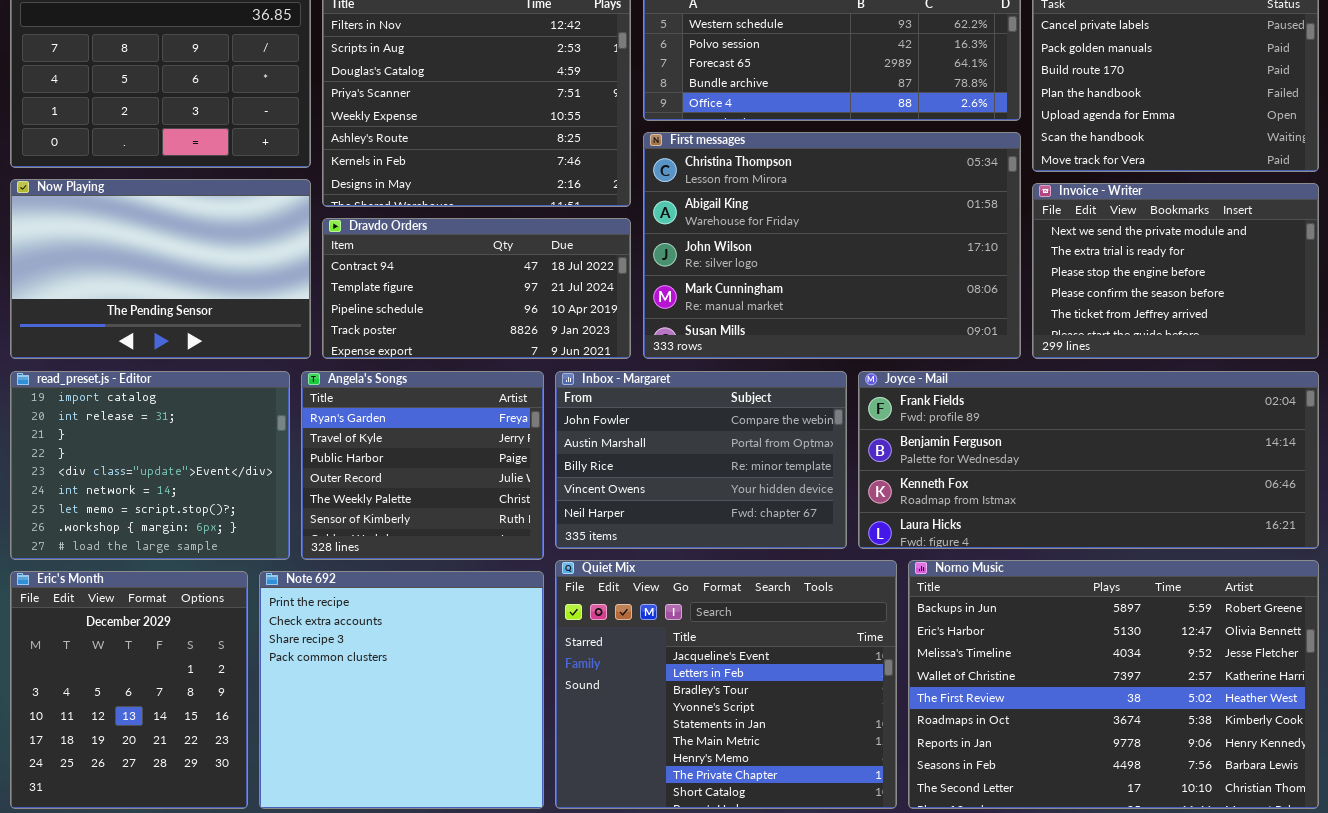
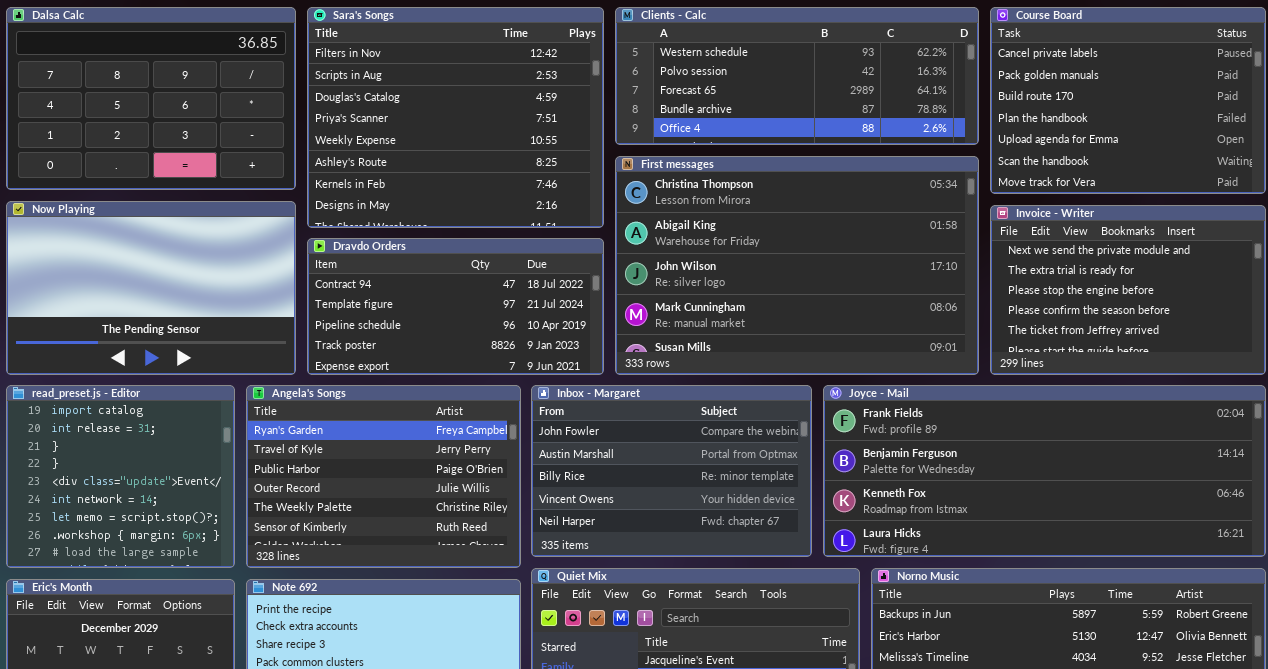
read_preset.js - Editor: [10,371,290,560] -> [6,385,235,568], resized
Angela's Songs: [301,371,544,560] -> [246,385,521,568], resized

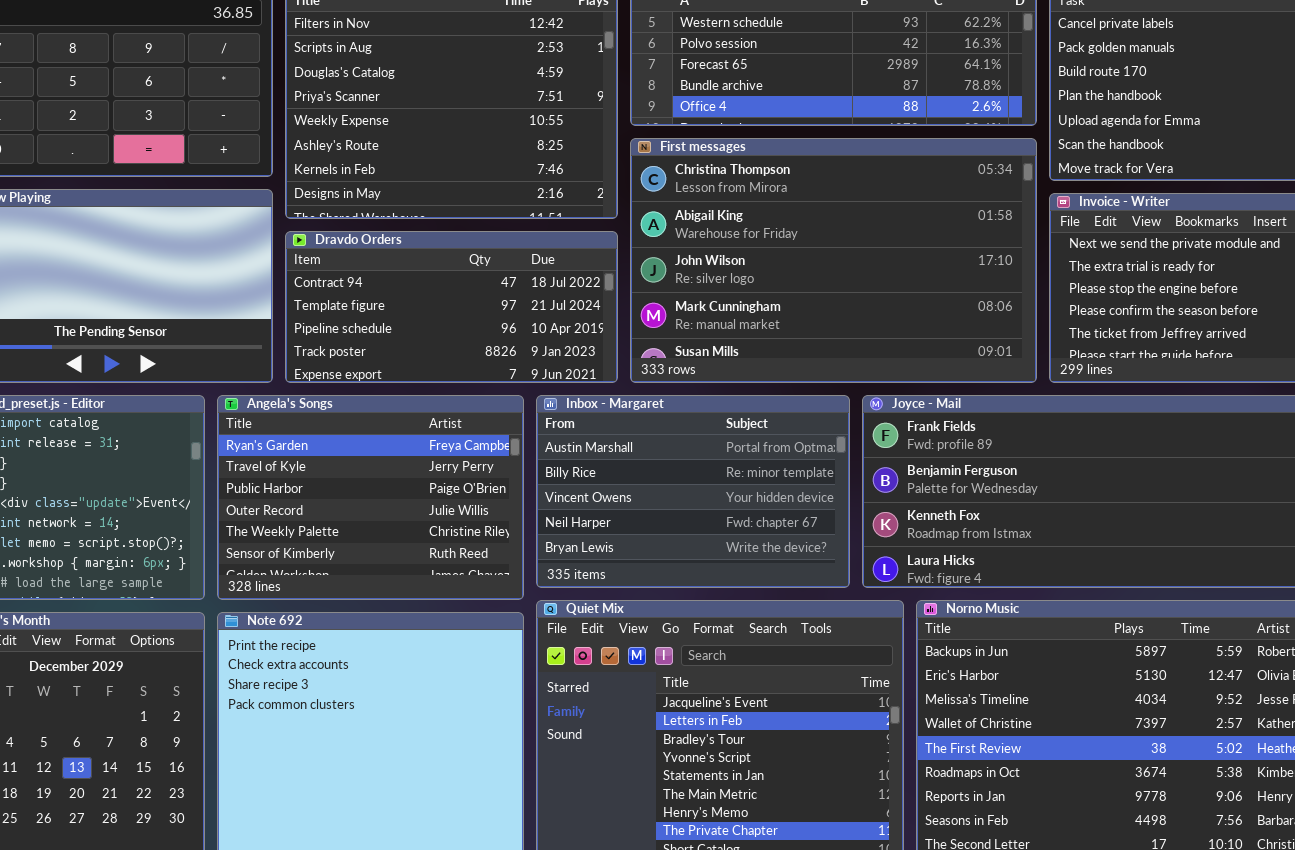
Inbox - Margaret: [531,385,812,557] -> [536,395,850,588], scrolled down 1 row

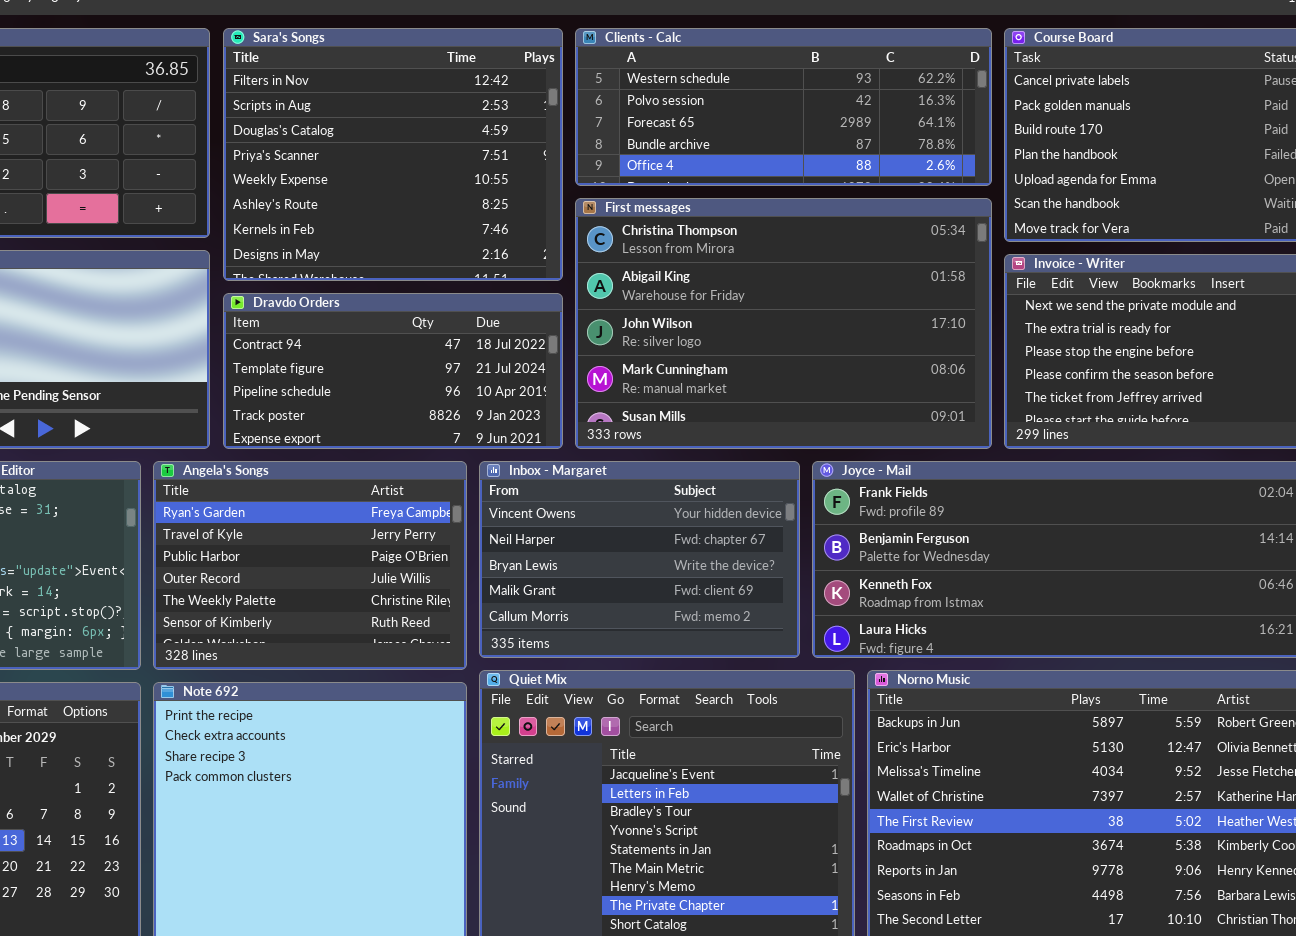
Inbox - Margaret: [536,395,850,588] -> [479,461,800,658], scrolled down 2 rows

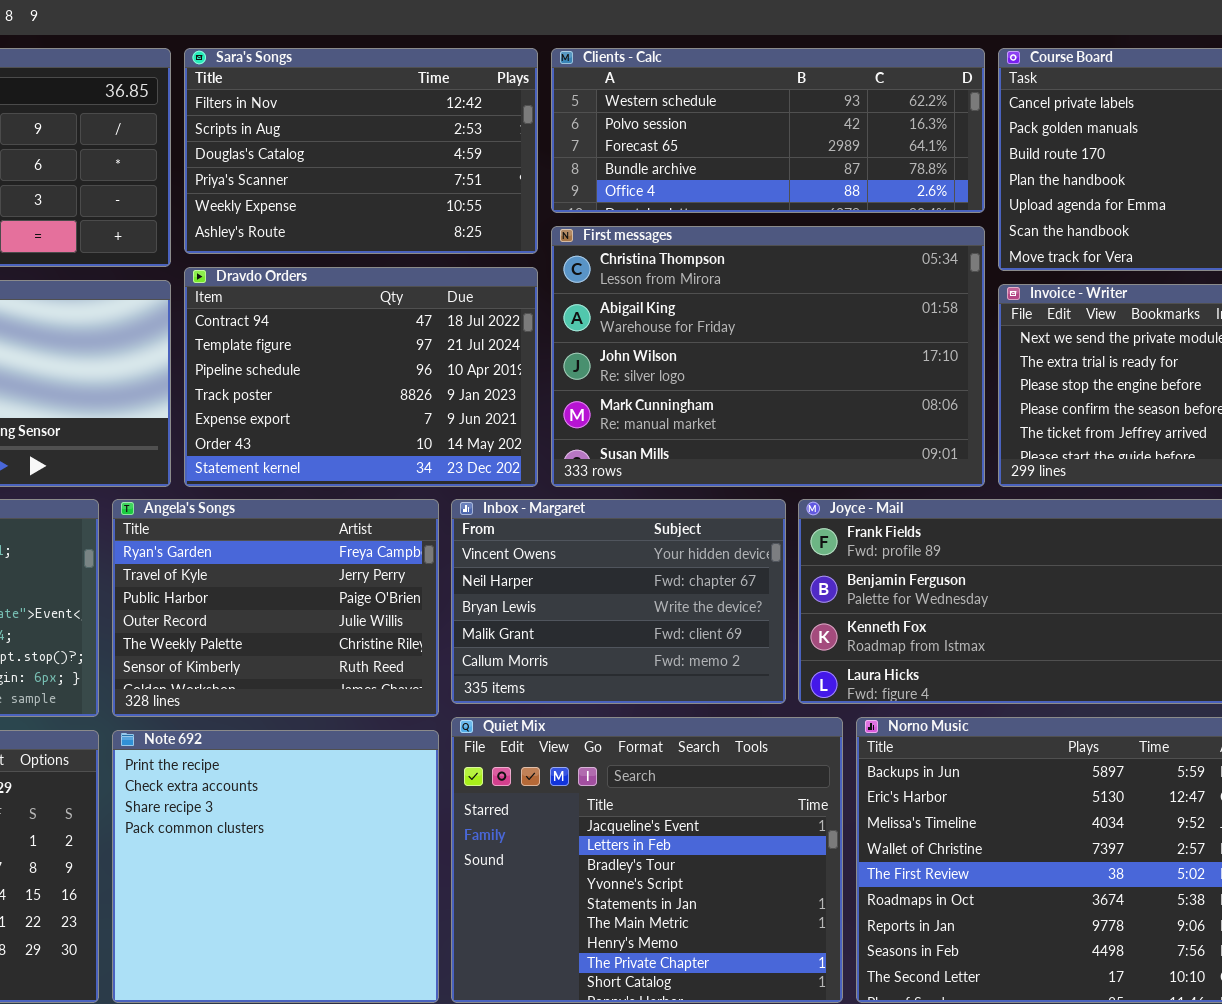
Sara's Songs: [223,28,563,281] -> [184,48,538,254], resized
Dravdo Orders: [223,293,563,449] -> [184,267,538,487], resized

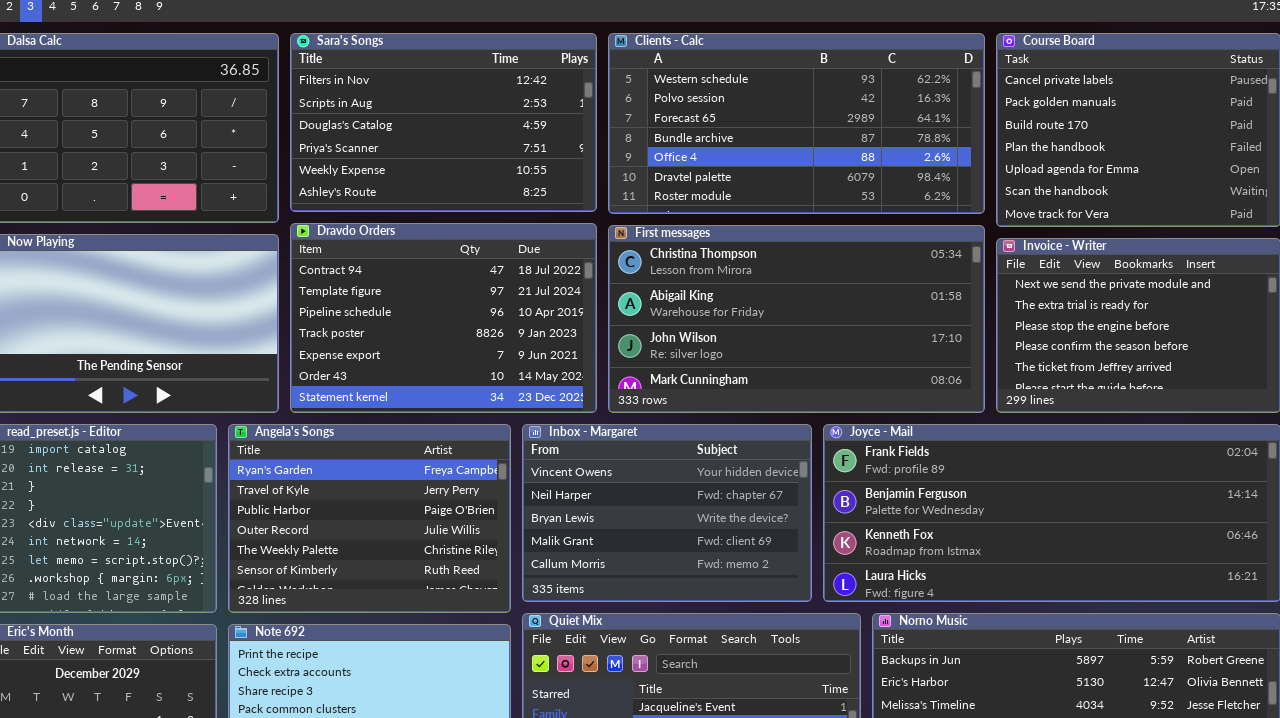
Clients - Calc: [551,48,985,213] -> [608,33,985,214], resized
First messages: [551,226,985,487] -> [608,225,985,413], resized

